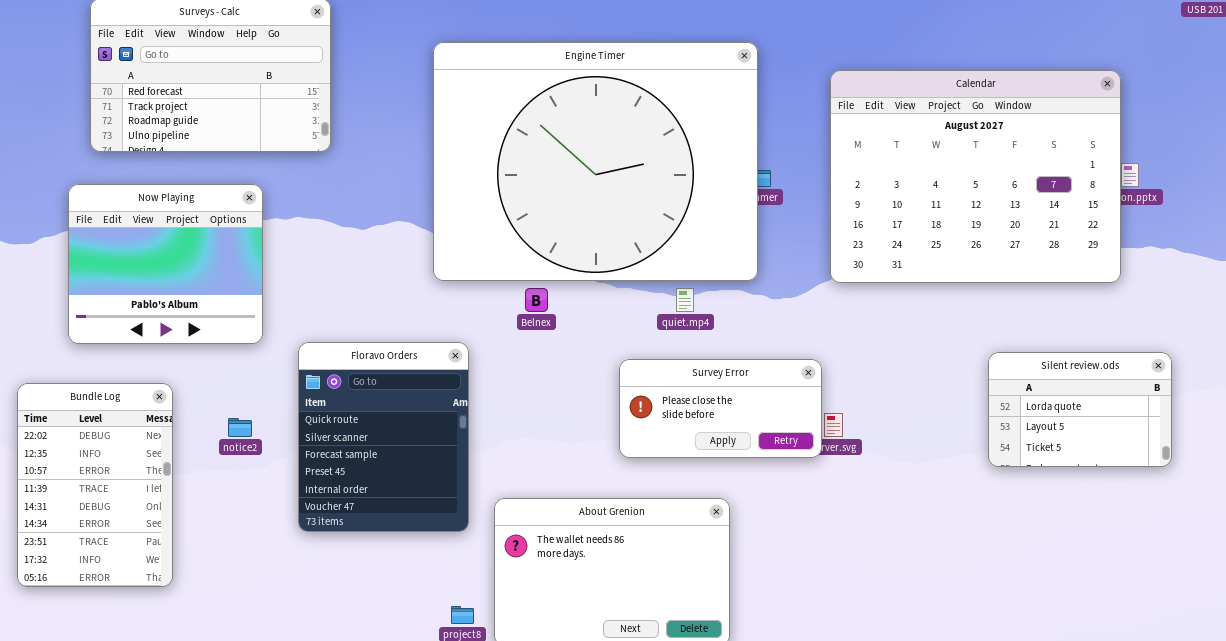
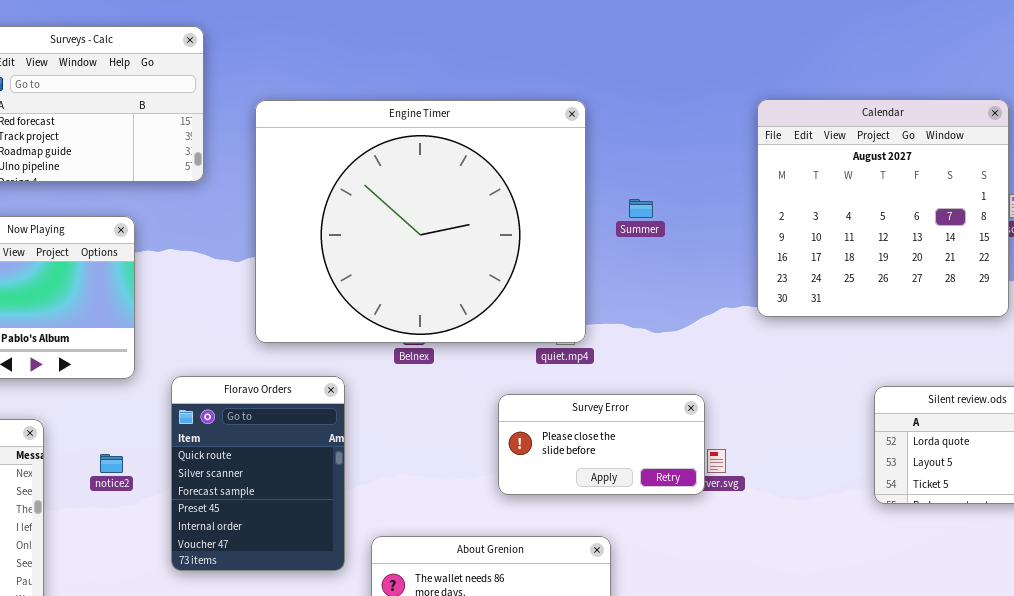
Engine Timer: [433,42,758,281] -> [255,100,586,343], moved
Calendar: [830,70,1121,283] -> [757,99,1009,317], resized

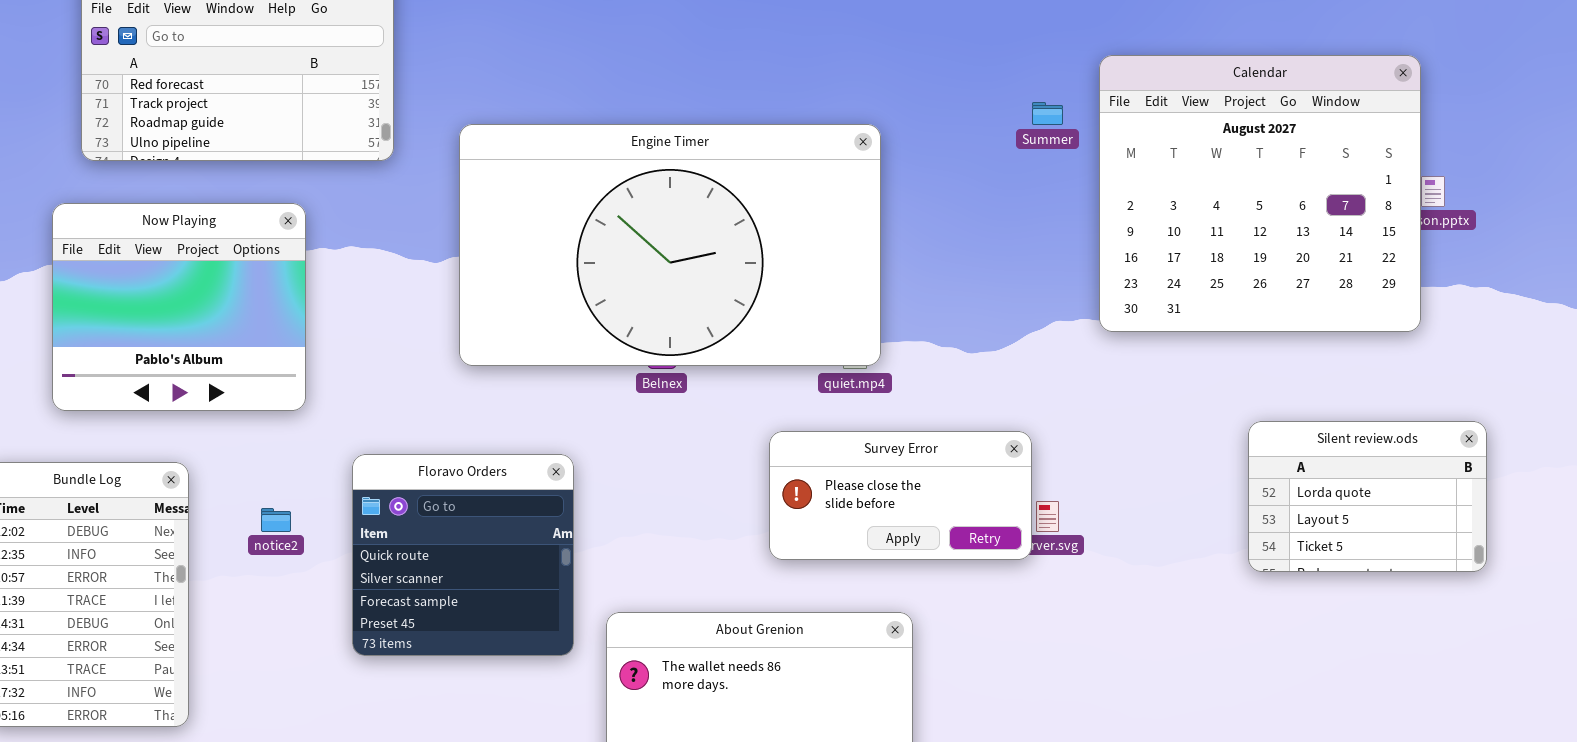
Engine Timer: [255,100,586,343] -> [459,124,881,366], resized
Summer: [629,199,653,218] -> [1032,102,1063,125], moved
Floravo Orders: [171,376,345,571] -> [352,454,574,656], resized

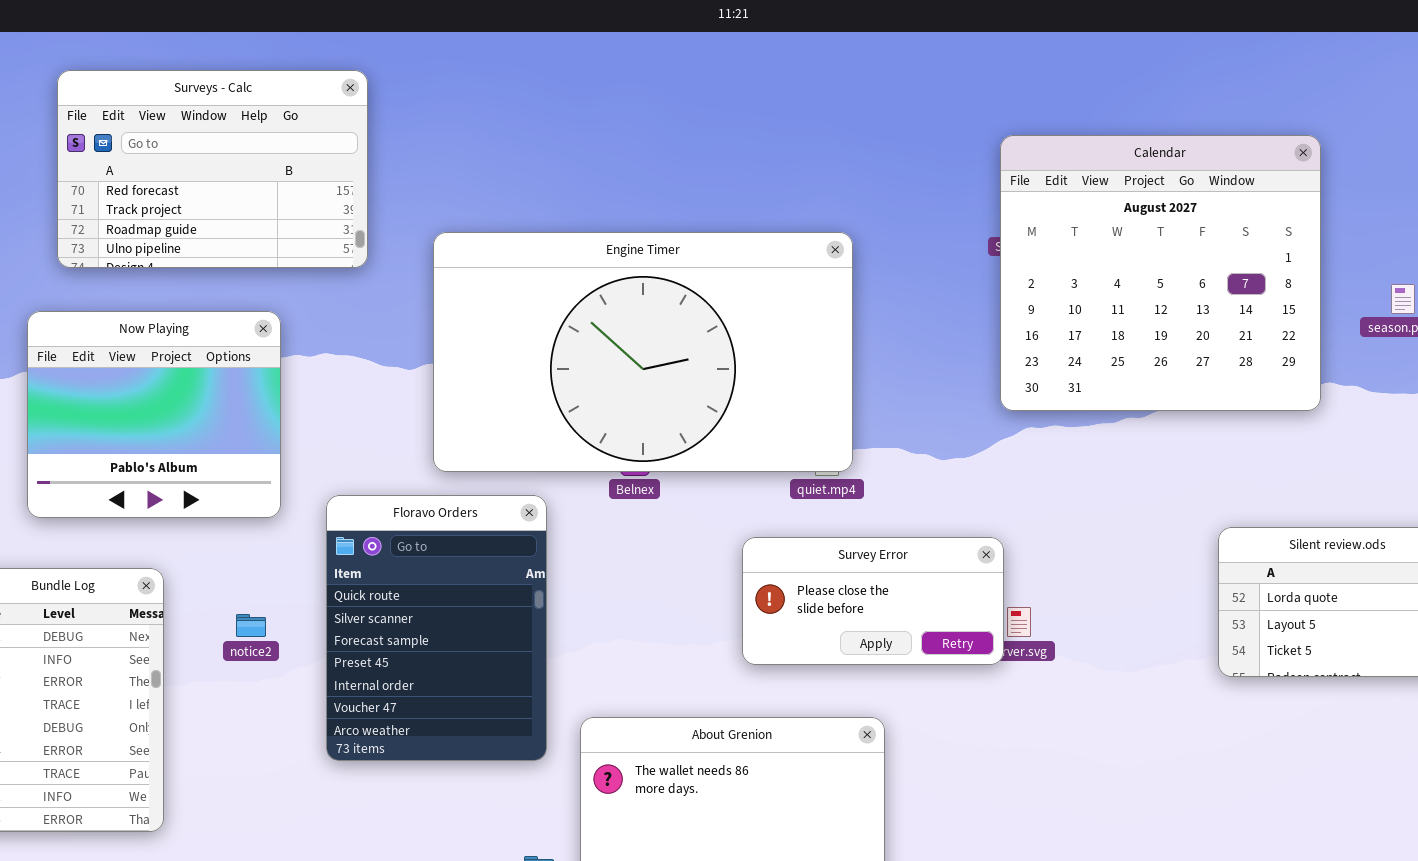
Calendar: [1099,55,1421,332] -> [1000,135,1321,411], moved
Floravo Orders: [352,454,574,656] -> [326,495,547,761], resized

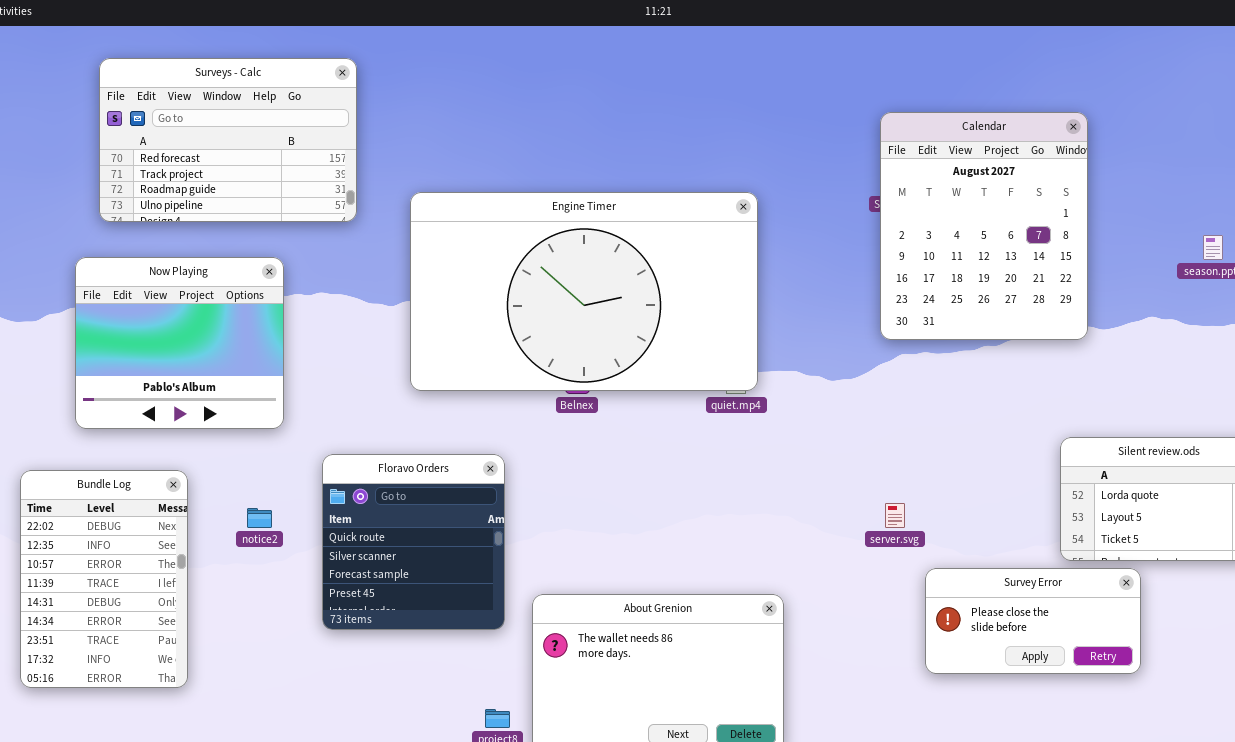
Calendar: [1000,135,1321,411] -> [880,112,1088,340], resized
Floravo Orders: [326,495,547,761] -> [322,454,505,630], resized
Survey Error: [742,537,1004,665] -> [925,568,1141,674], moved

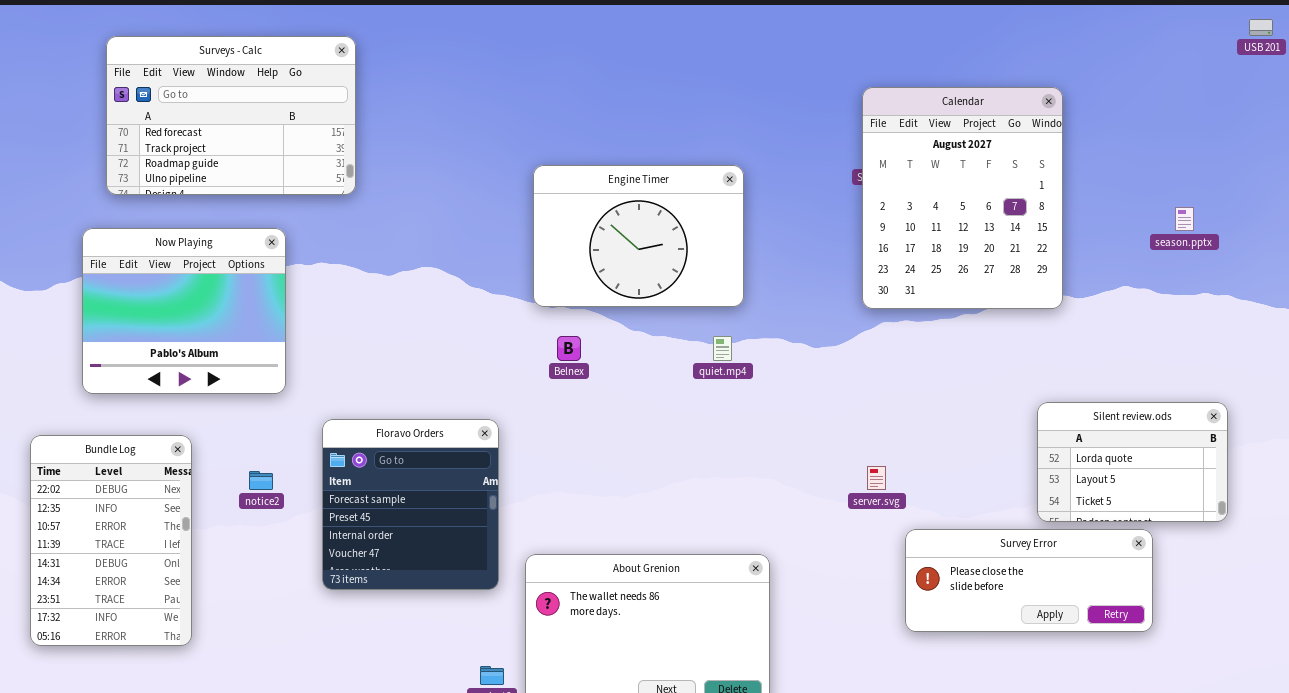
Engine Timer: [410,192,758,391] -> [533,165,744,307], resized
Floravo Orders: [322,454,505,630] -> [322,419,499,590], scrolled down 2 rows
Survey Error: [925,568,1141,674] -> [905,529,1153,632], resized

